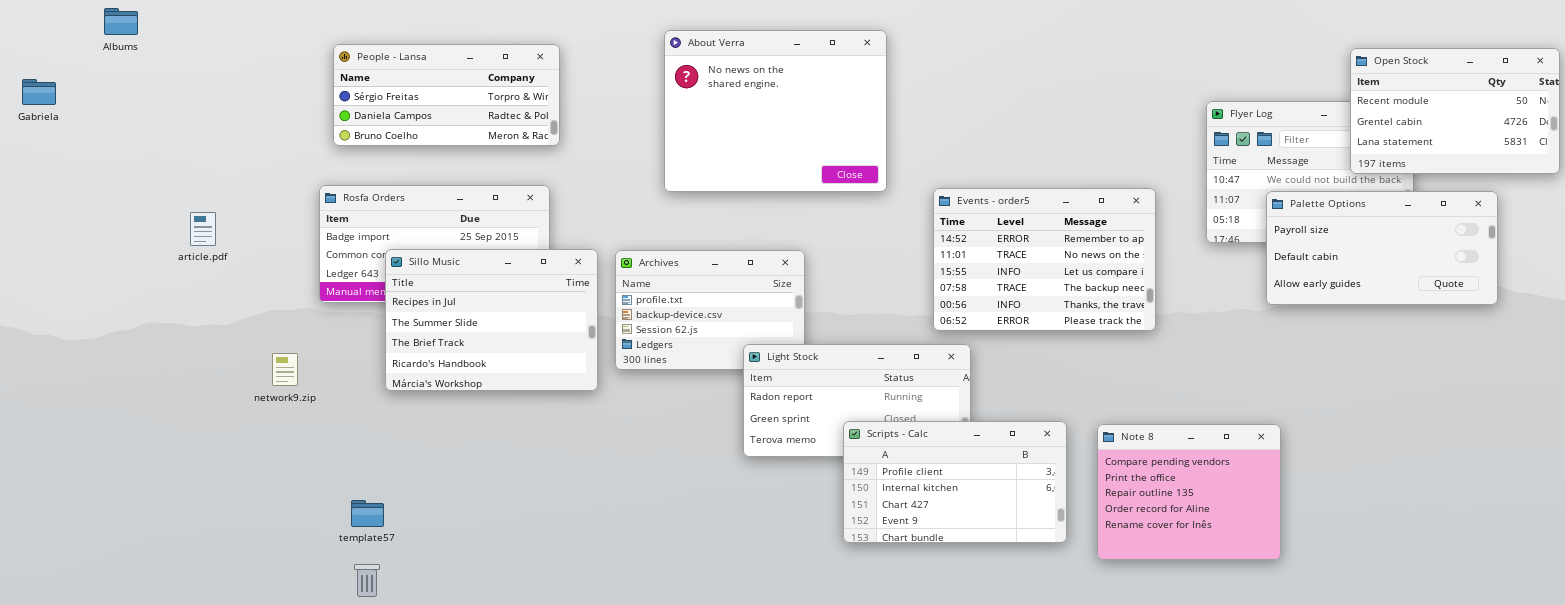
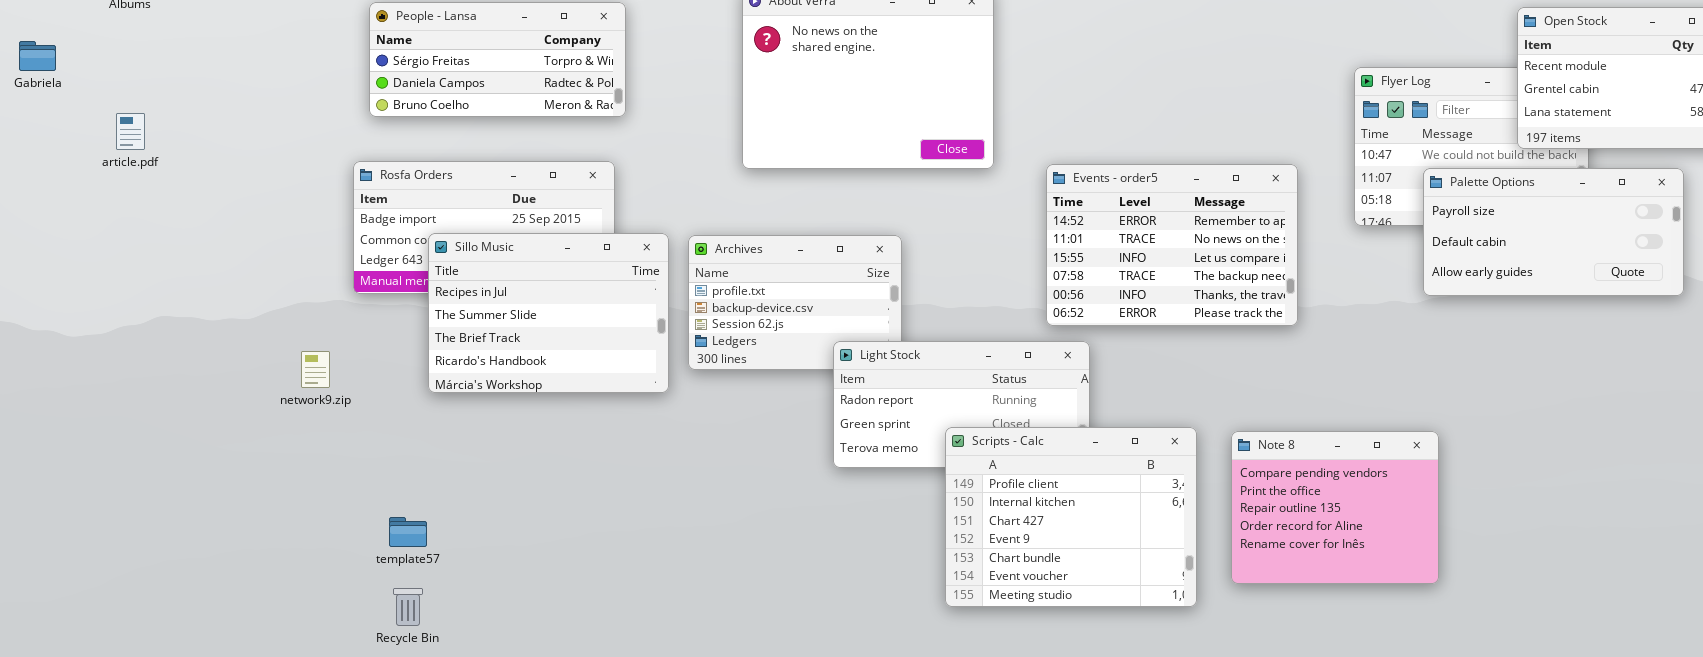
article.pdf: [190,212,216,246] -> [116,113,145,150], moved
Scripts - Calc: [843,421,1067,543] -> [945,427,1197,607], resized

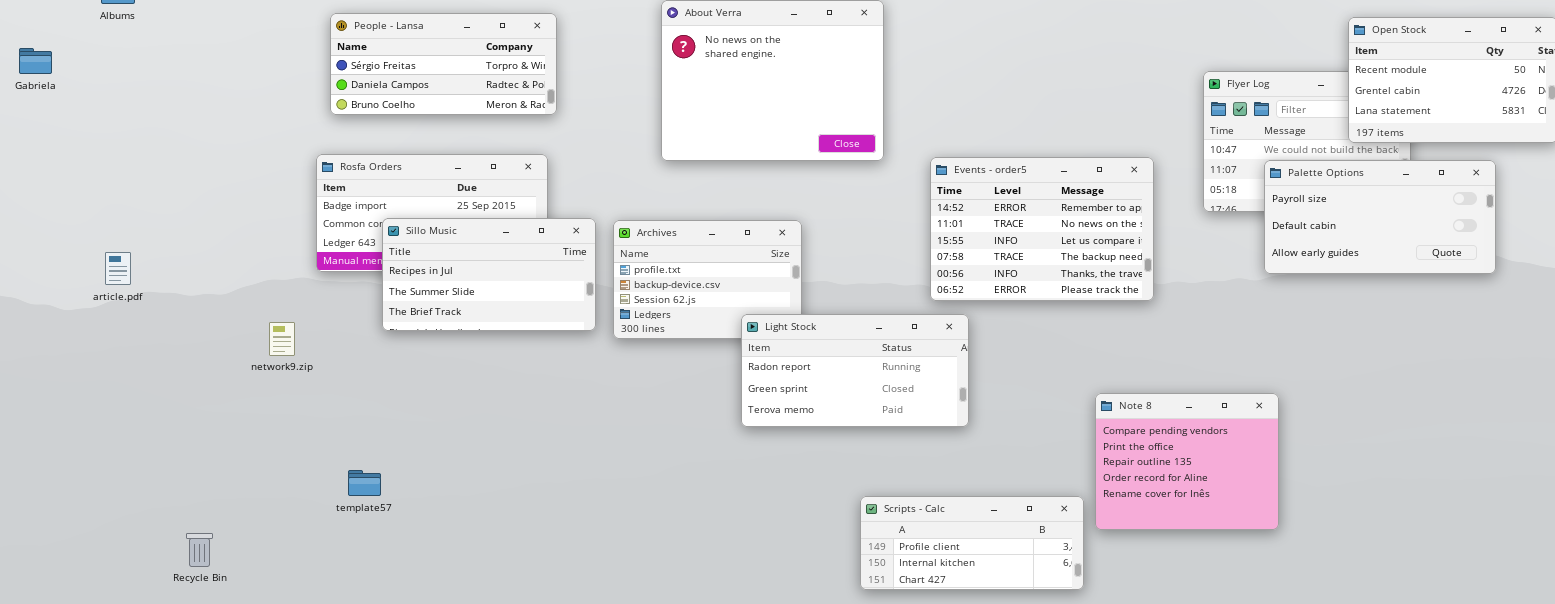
article.pdf: [116,113,145,150] -> [105,252,131,285], moved
Sillo Music: [428,233,669,393] -> [382,218,596,331], resized
Scripts - Calc: [945,427,1197,607] -> [860,496,1084,590], moved, resized
Recycle Bin: [393,588,423,626] -> [186,533,213,567], moved

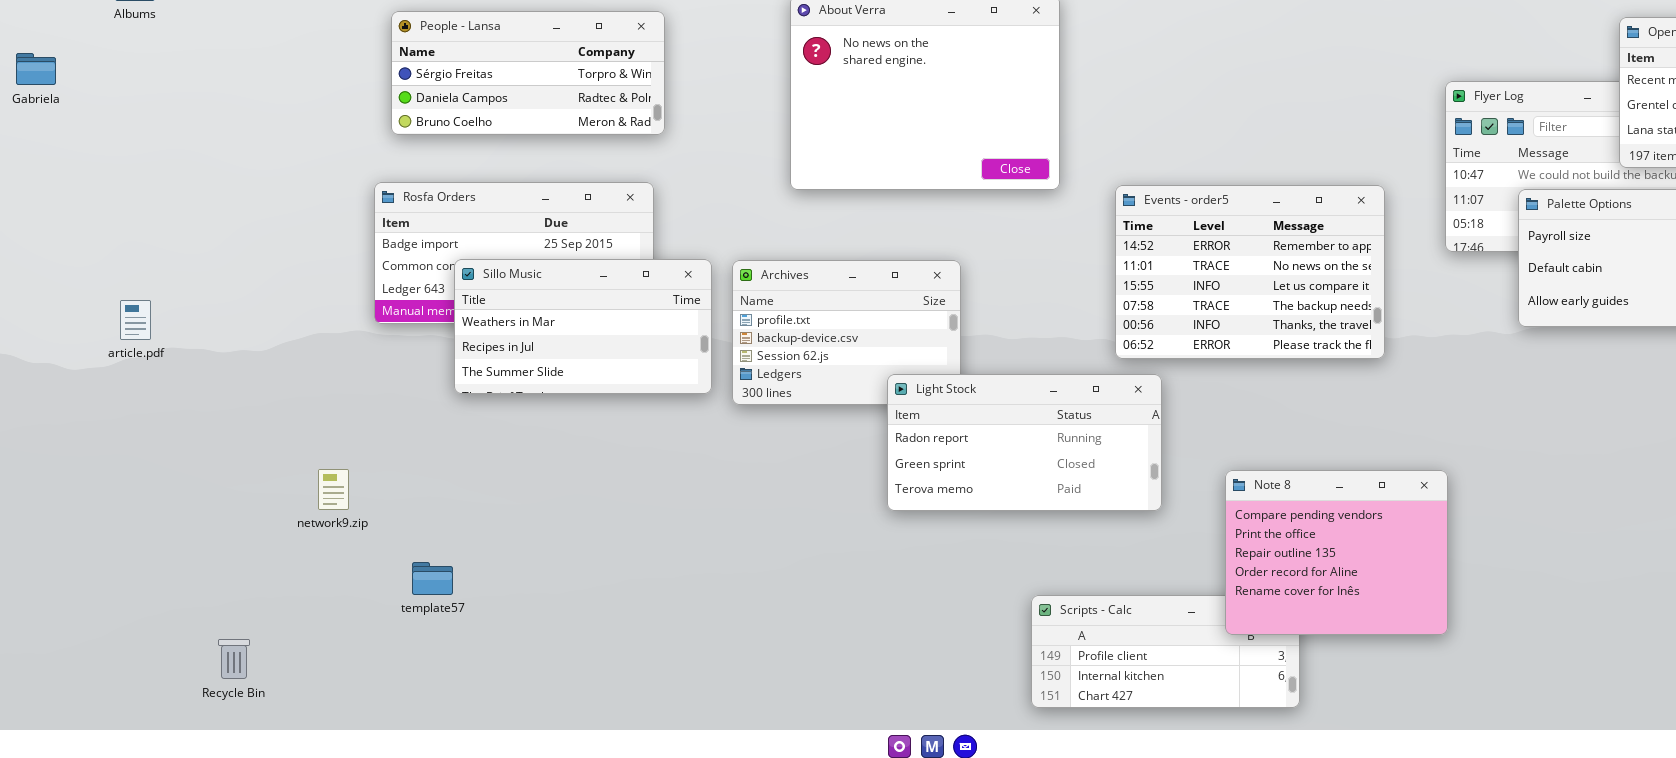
Sillo Music: [382,218,596,331] -> [454,259,712,394], scrolled up 1 row
network9.zip: [269,322,295,356] -> [318,469,349,510], moved
Note 8: [1095,393,1279,530] -> [1225,470,1448,635], moved

